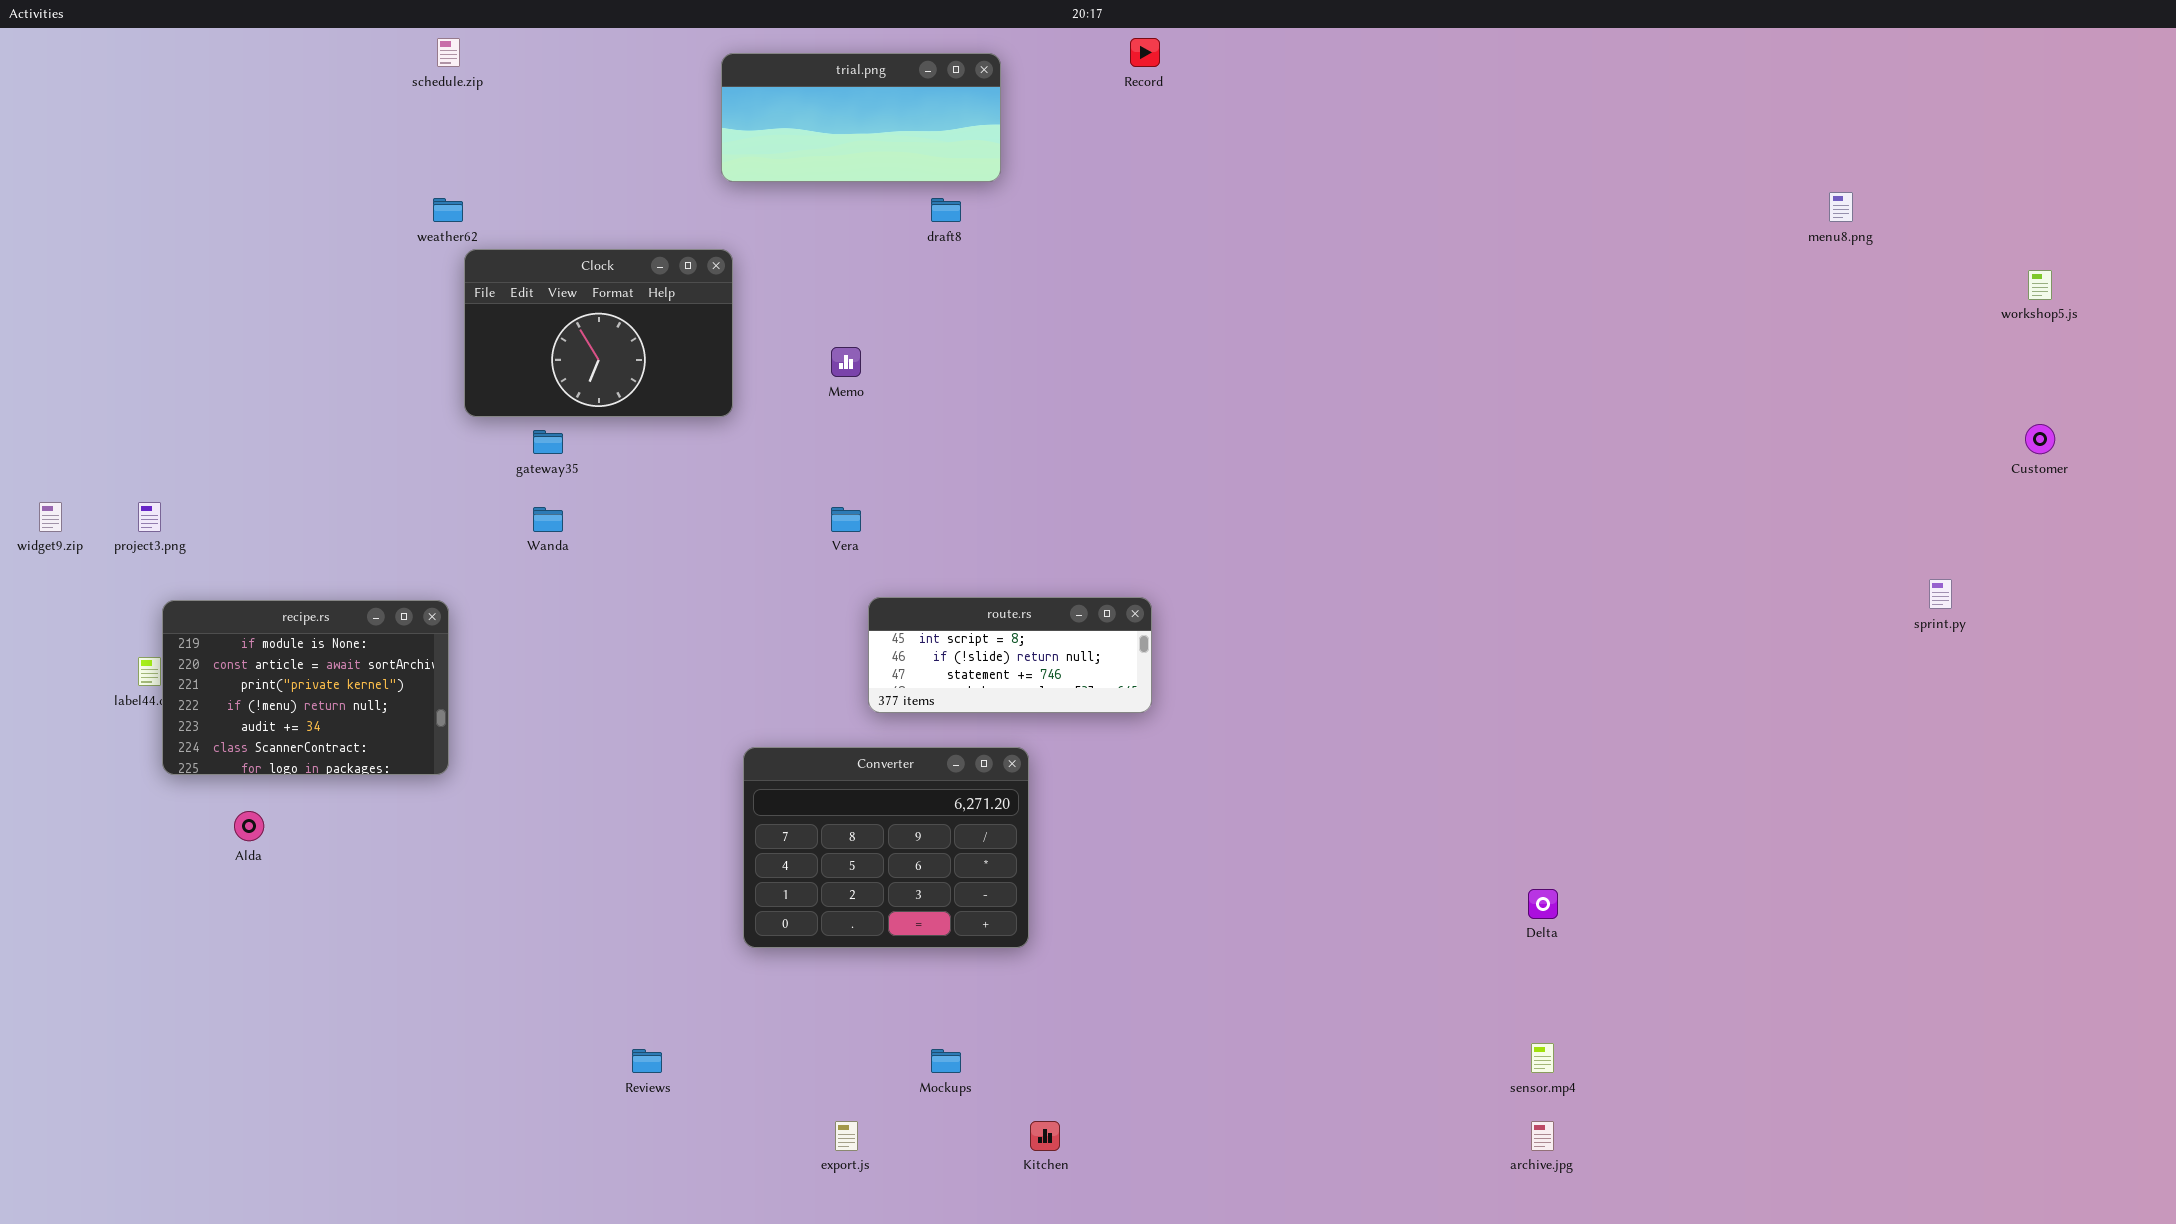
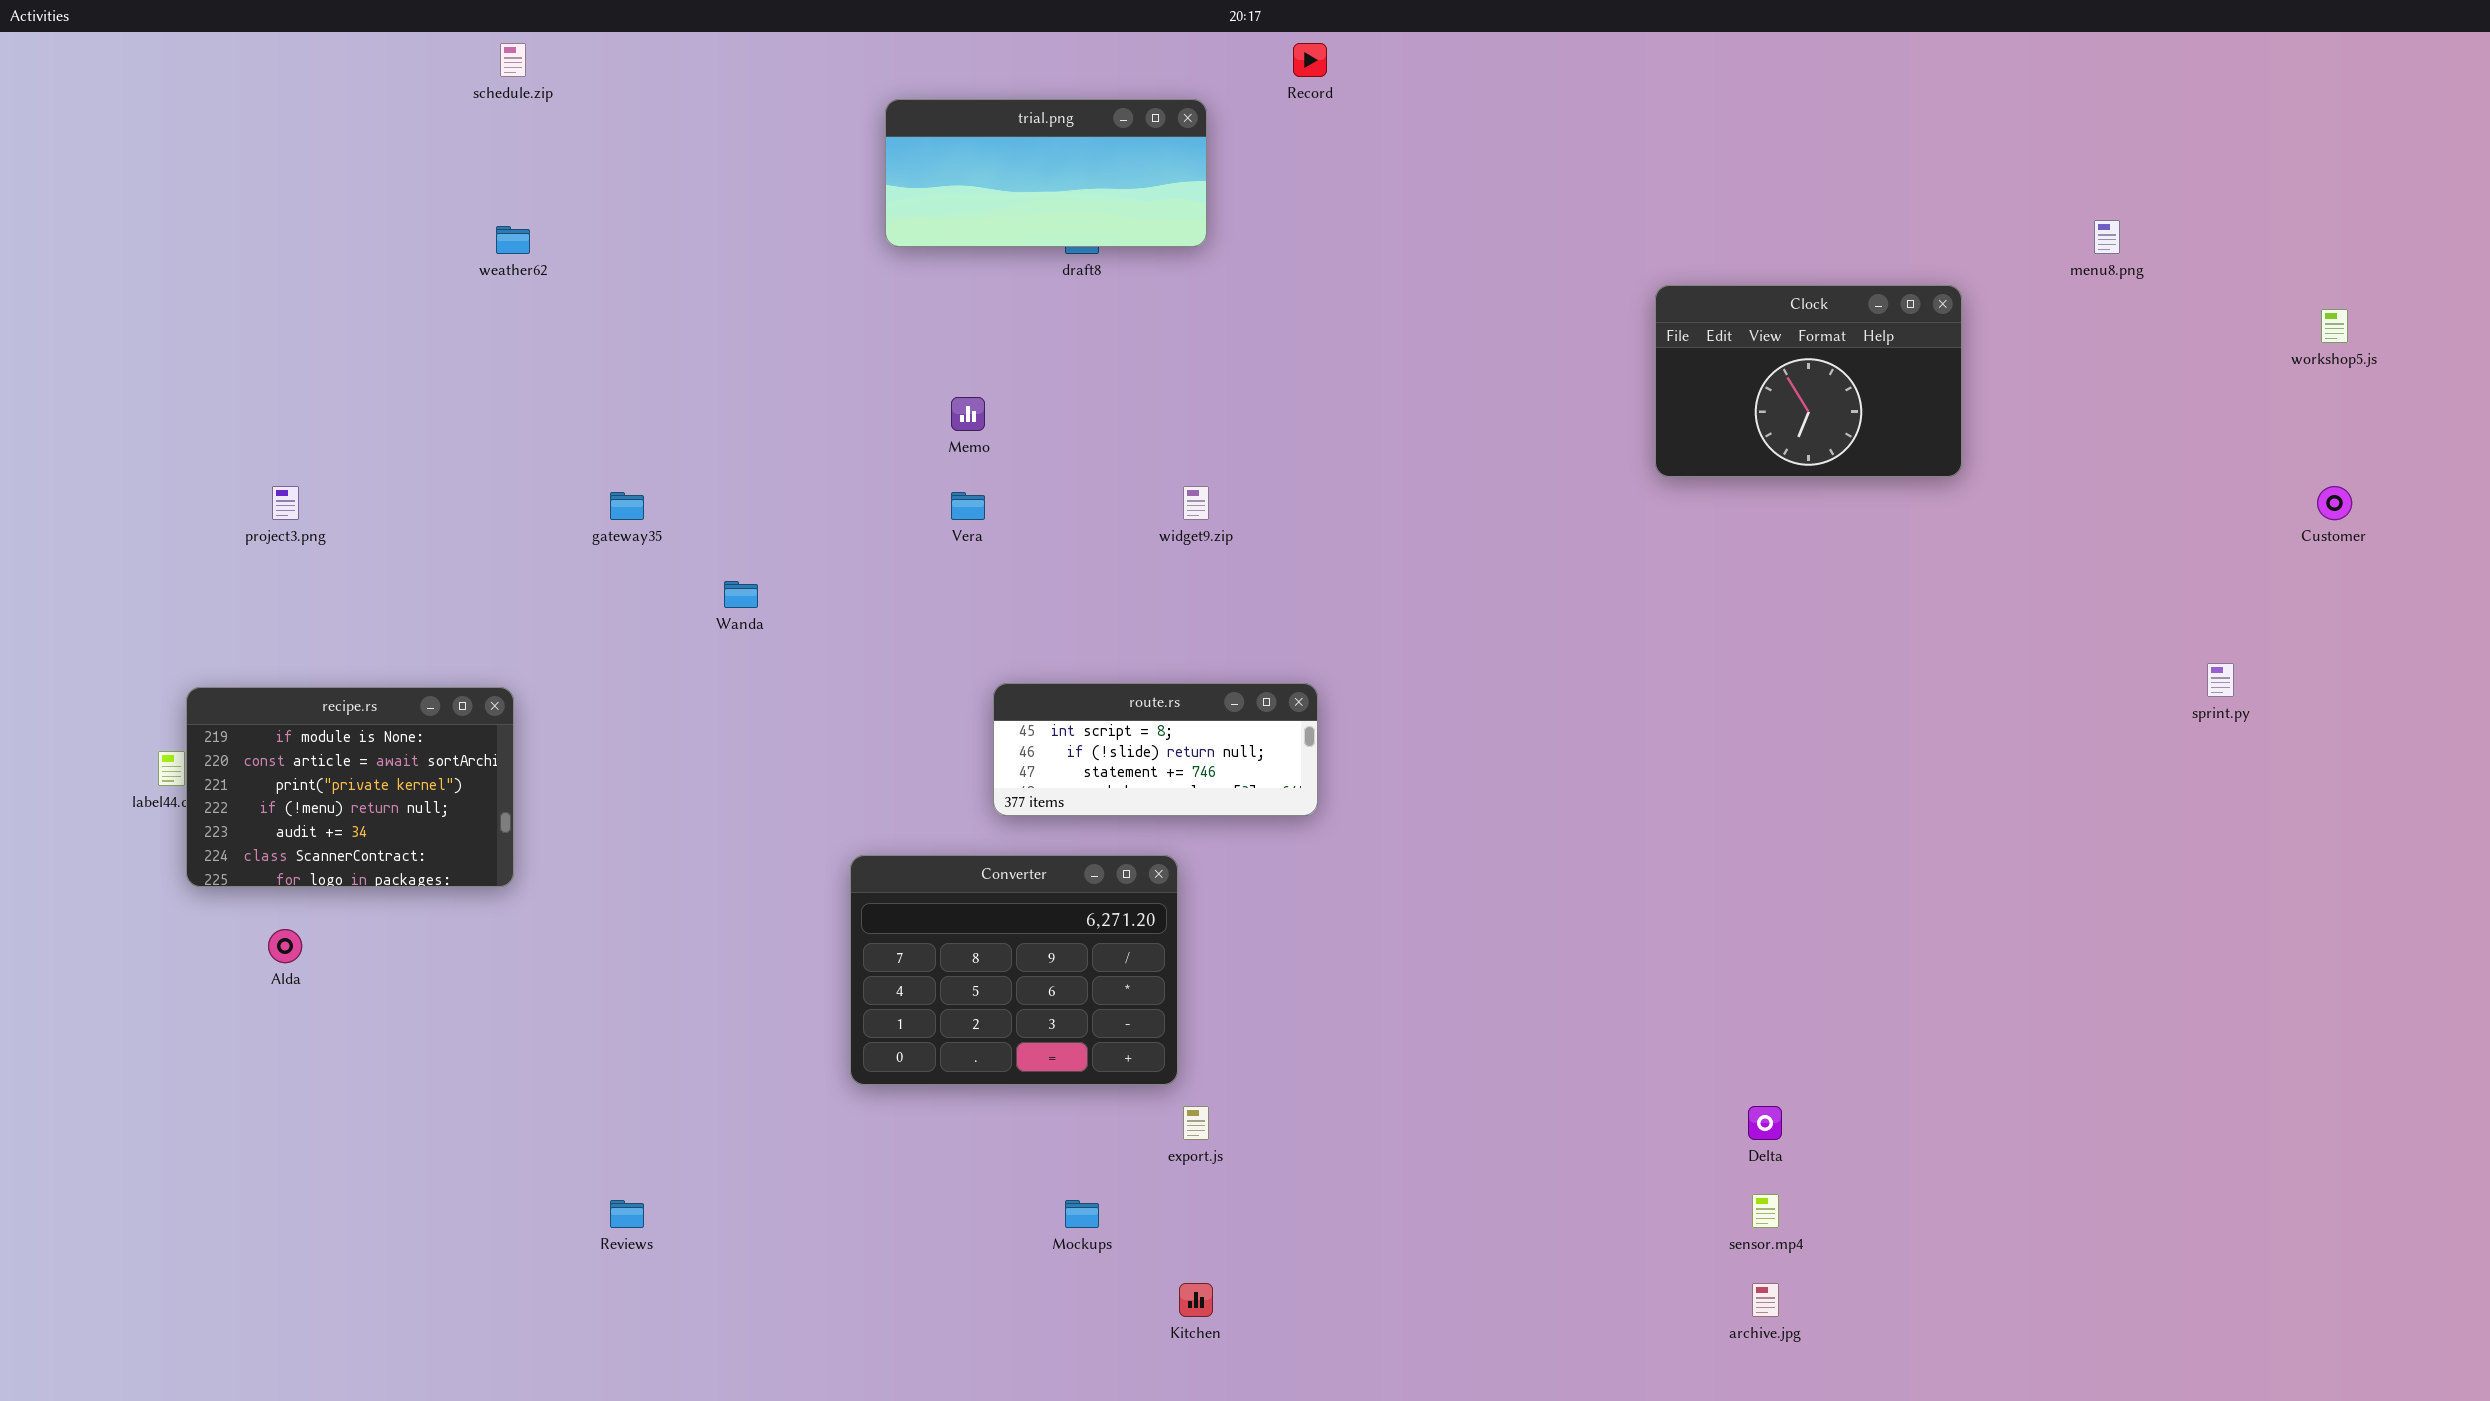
trial.png: [721,53,1001,182] -> [885,99,1207,247], moved
Clock: [464,249,733,417] -> [1655,285,1962,477], moved
widget9.zip: [39,502,62,532] -> [1183,486,1209,520], moved
project3.png: [138,502,161,532] -> [272,486,299,520], moved
Wanda: [533,507,563,532] -> [724,581,758,608], moved
Vera: [831,507,861,532] -> [951,492,985,520], moved
Delta: [1528,889,1558,919] -> [1748,1106,1782,1140], moved
Reviews: [632,1049,662,1073] -> [610,1200,644,1228], moved
export.js: [835,1121,858,1151] -> [1183,1106,1209,1140], moved

